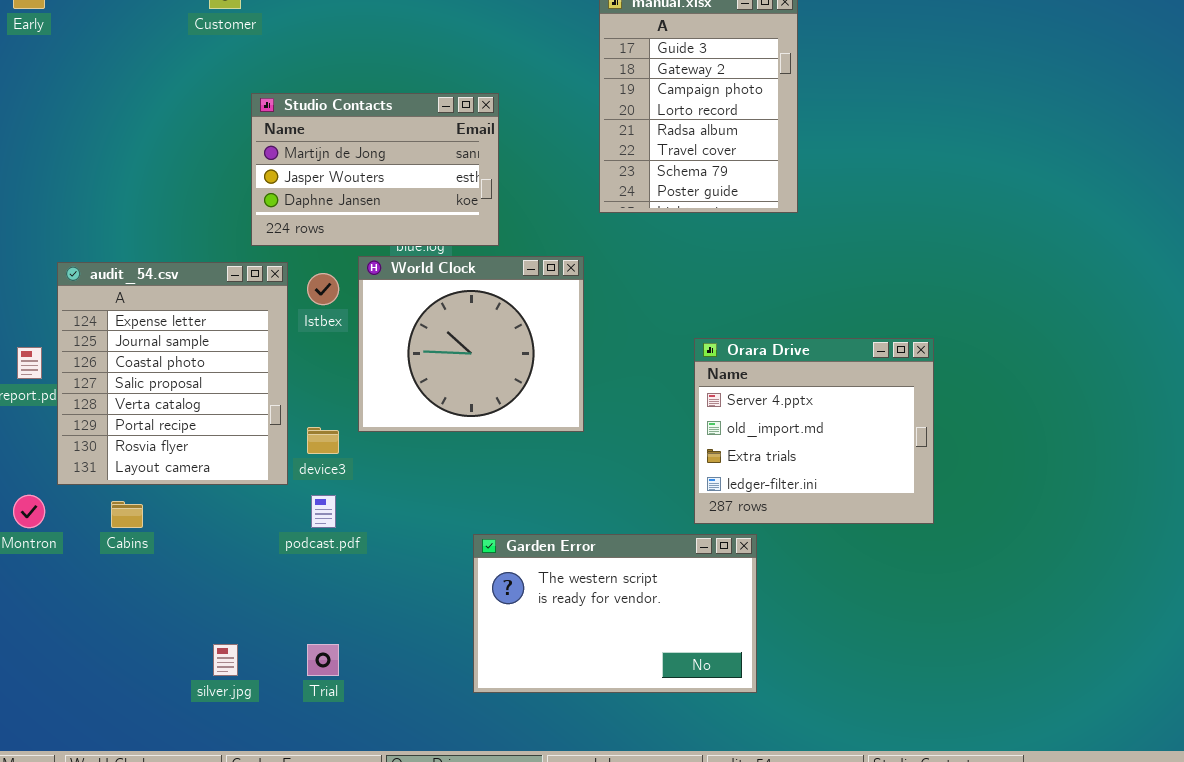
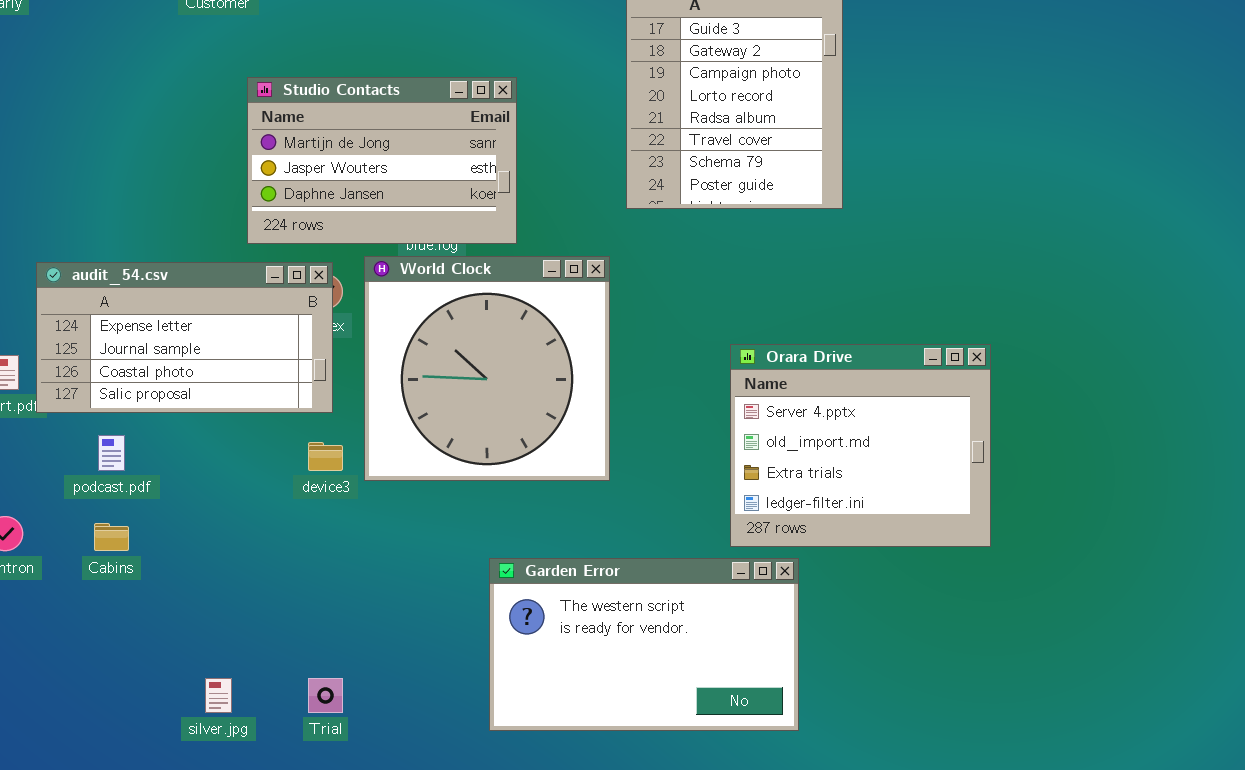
World Clock: [358,256,584,432] -> [364,256,610,481], resized
audit_54.csv: [57,262,288,485] -> [36,262,333,413], resized
podcast.pdf: [311,495,336,528] -> [98,435,125,471], moved

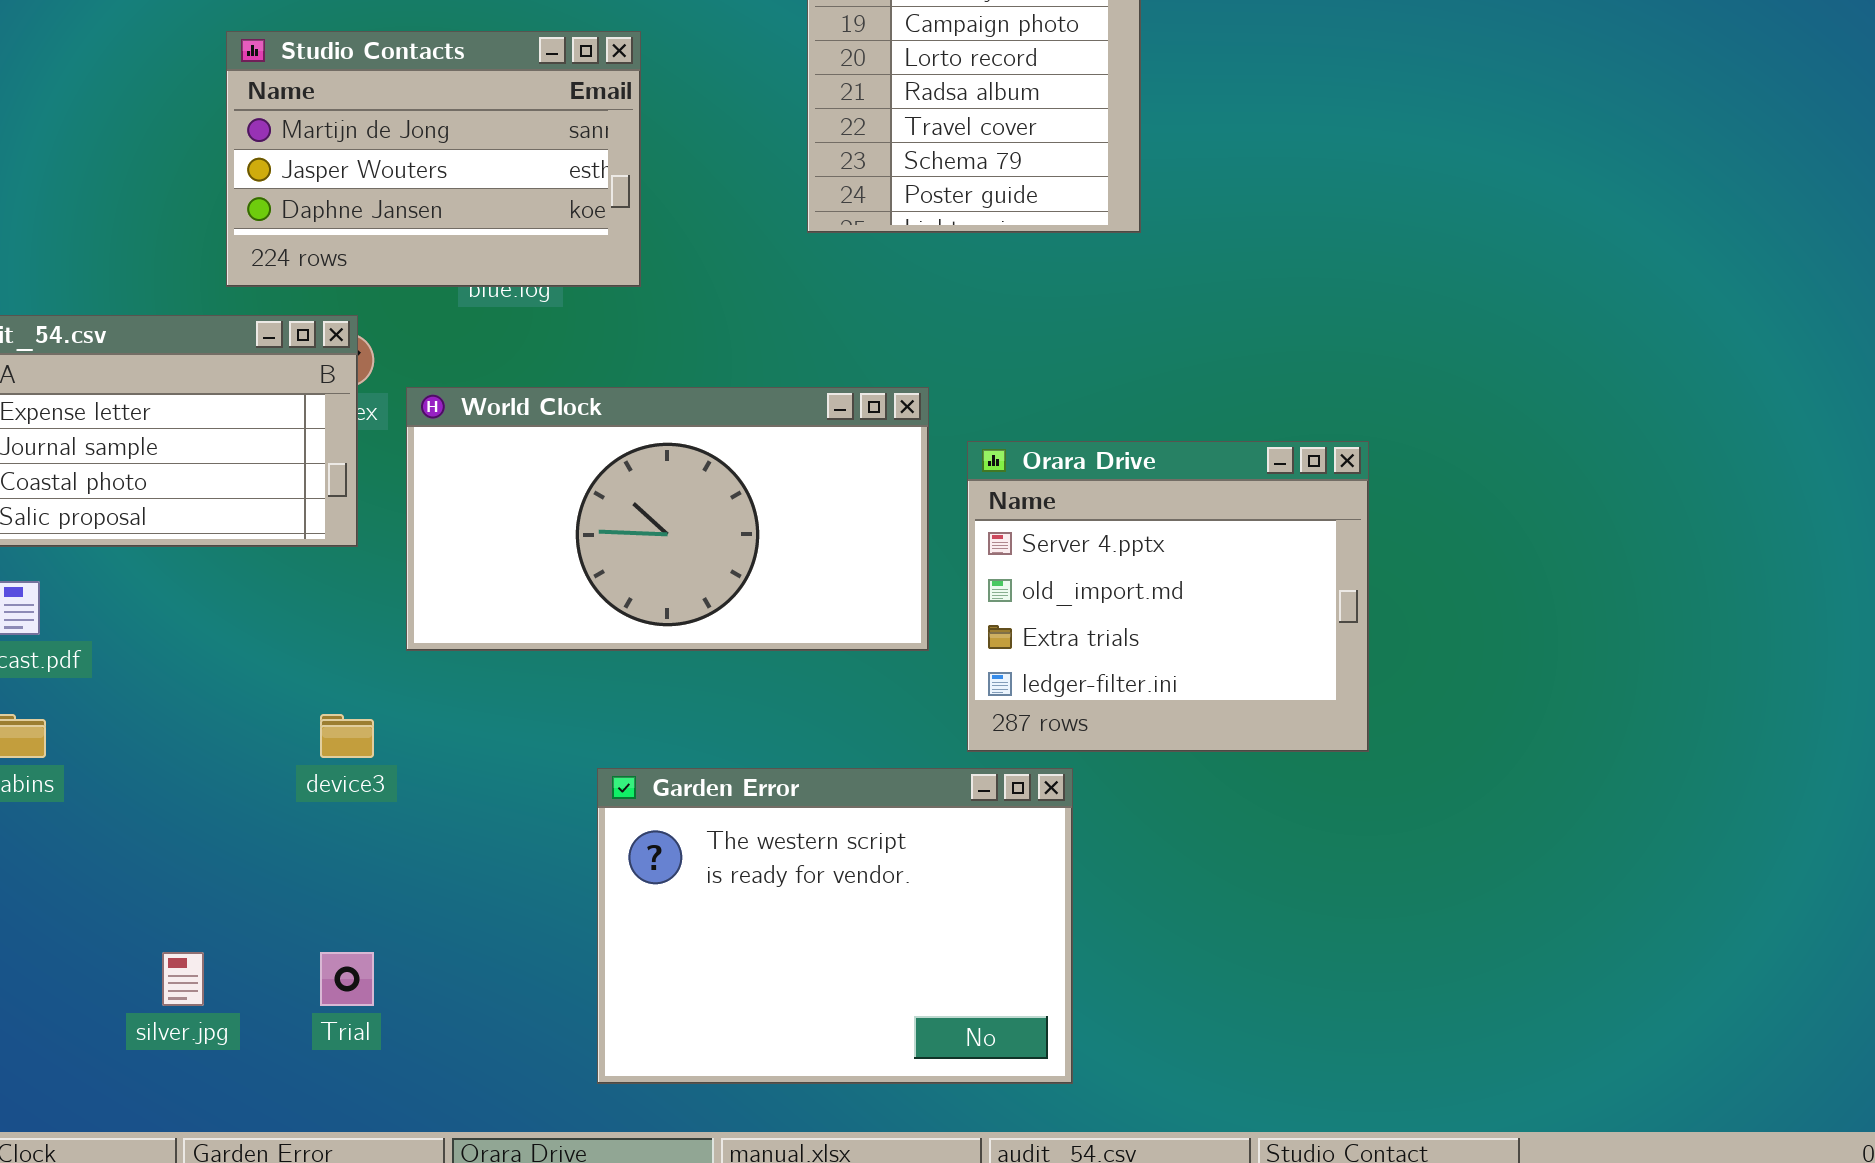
World Clock: [364,256,610,481] -> [406,387,929,651], resized
device3: [308,442,343,471] -> [320,714,374,758], moved
Garden Error: [489,558,799,731] -> [597,768,1073,1084], resized

